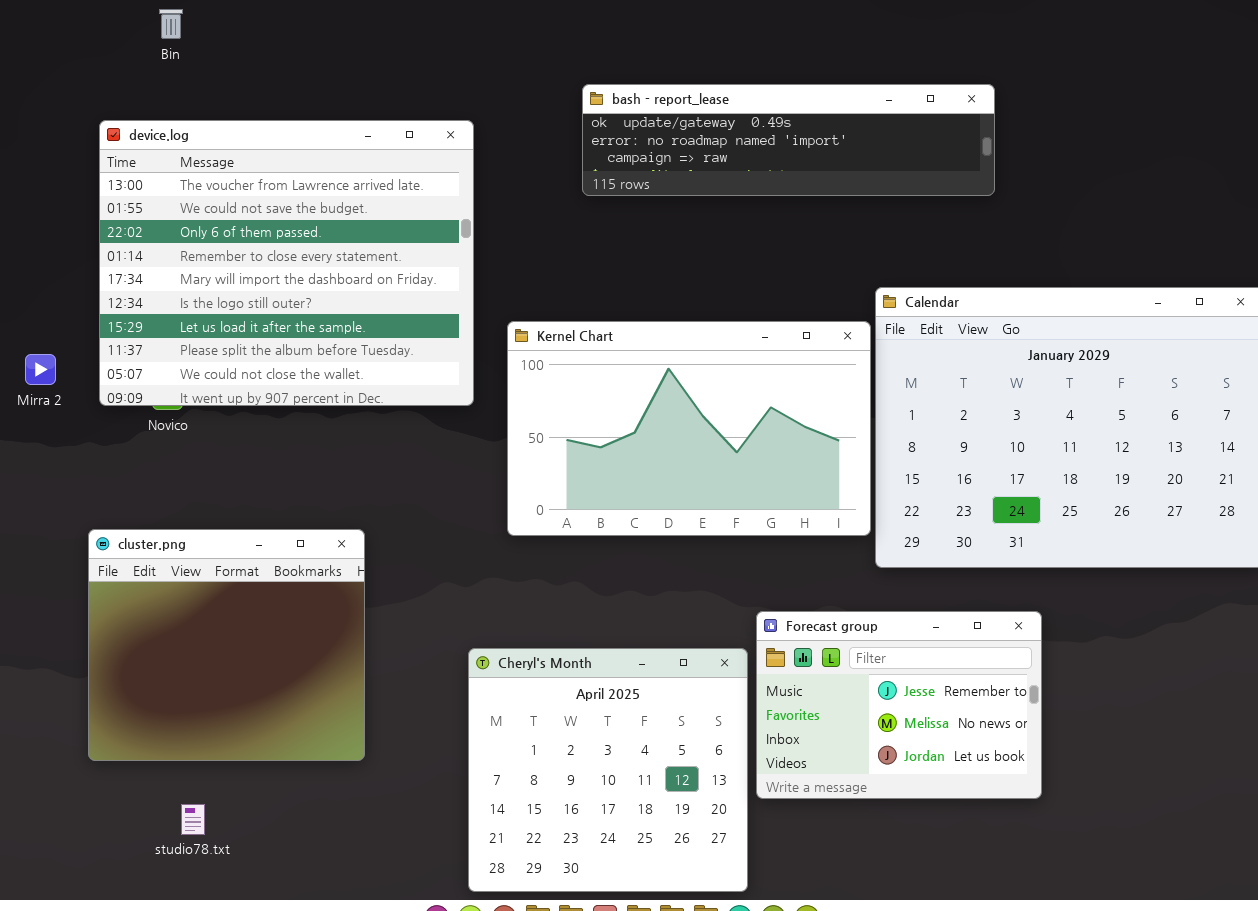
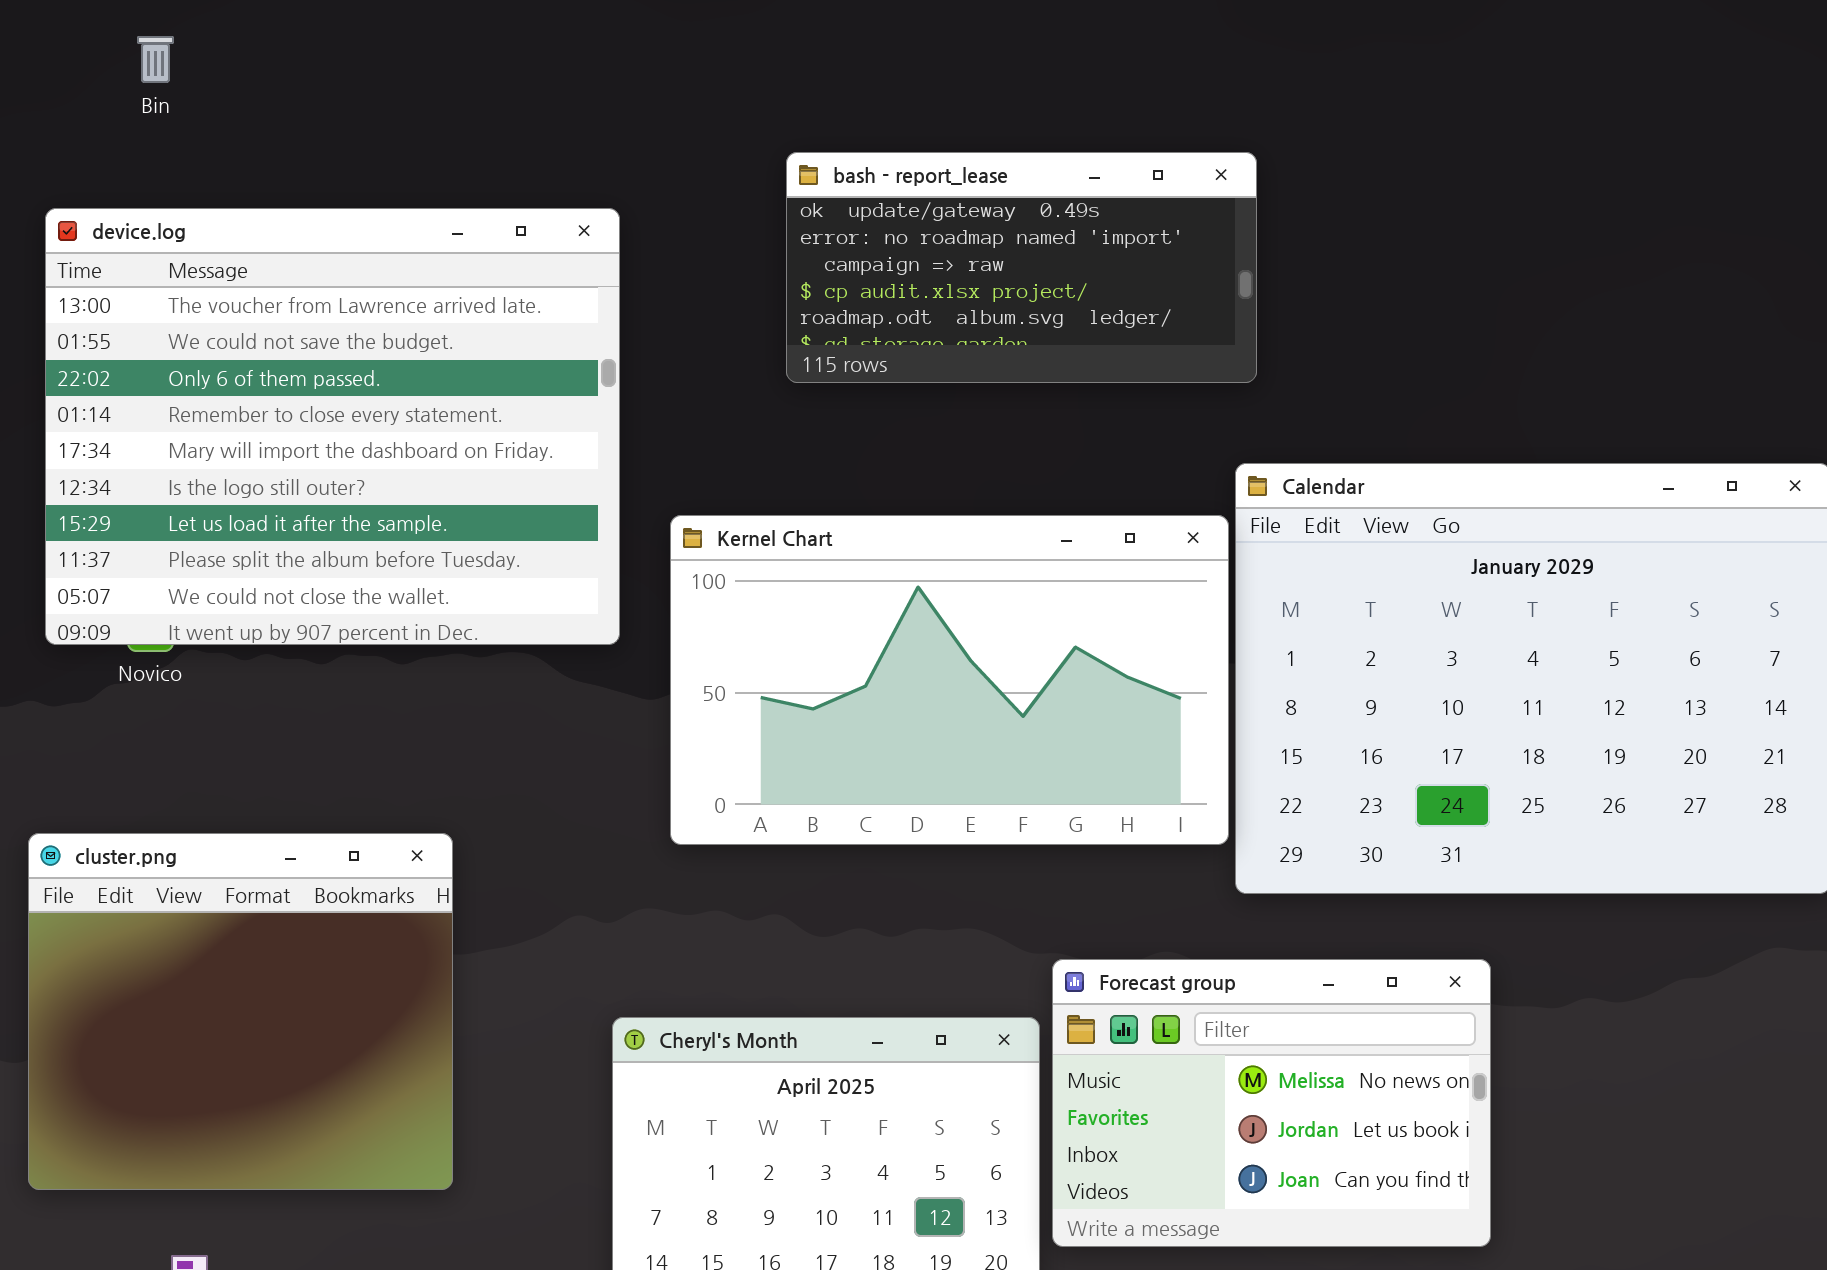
bash - report_lease: [582,84,995,196] -> [786,152,1257,383], resized
Forecast group: [756,611,1042,799] -> [1052,959,1491,1247], scrolled down 1 row

